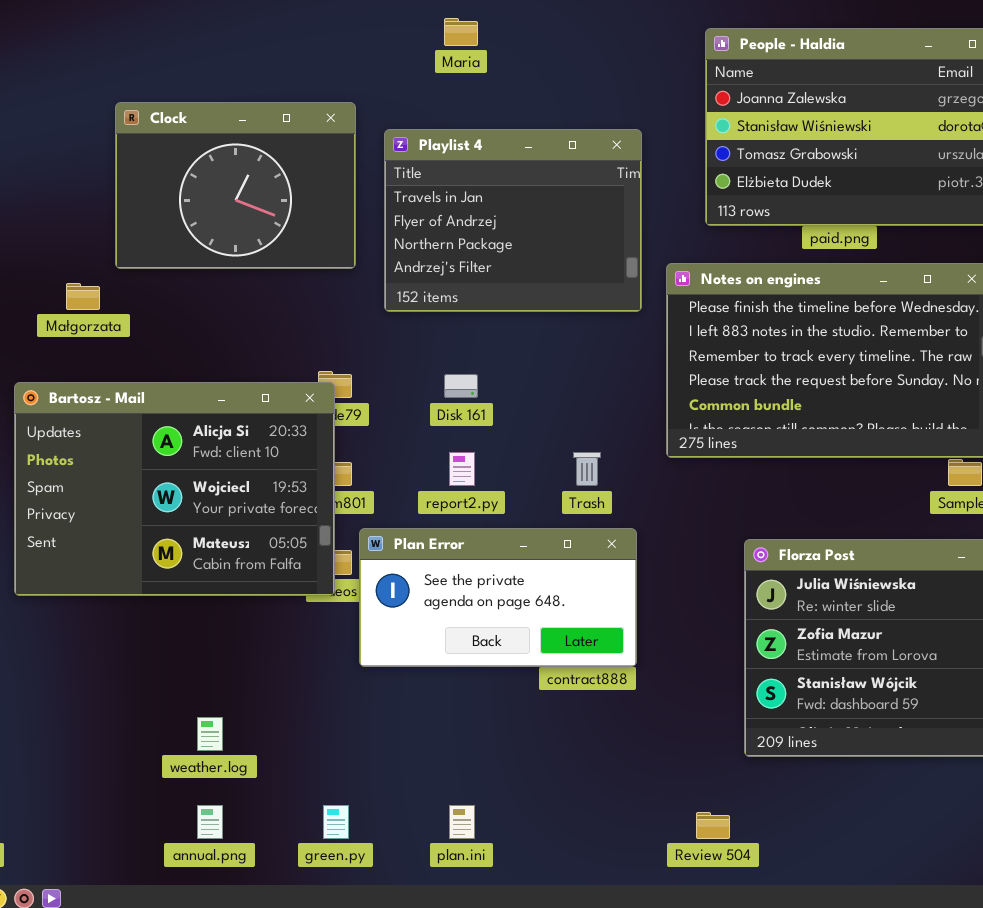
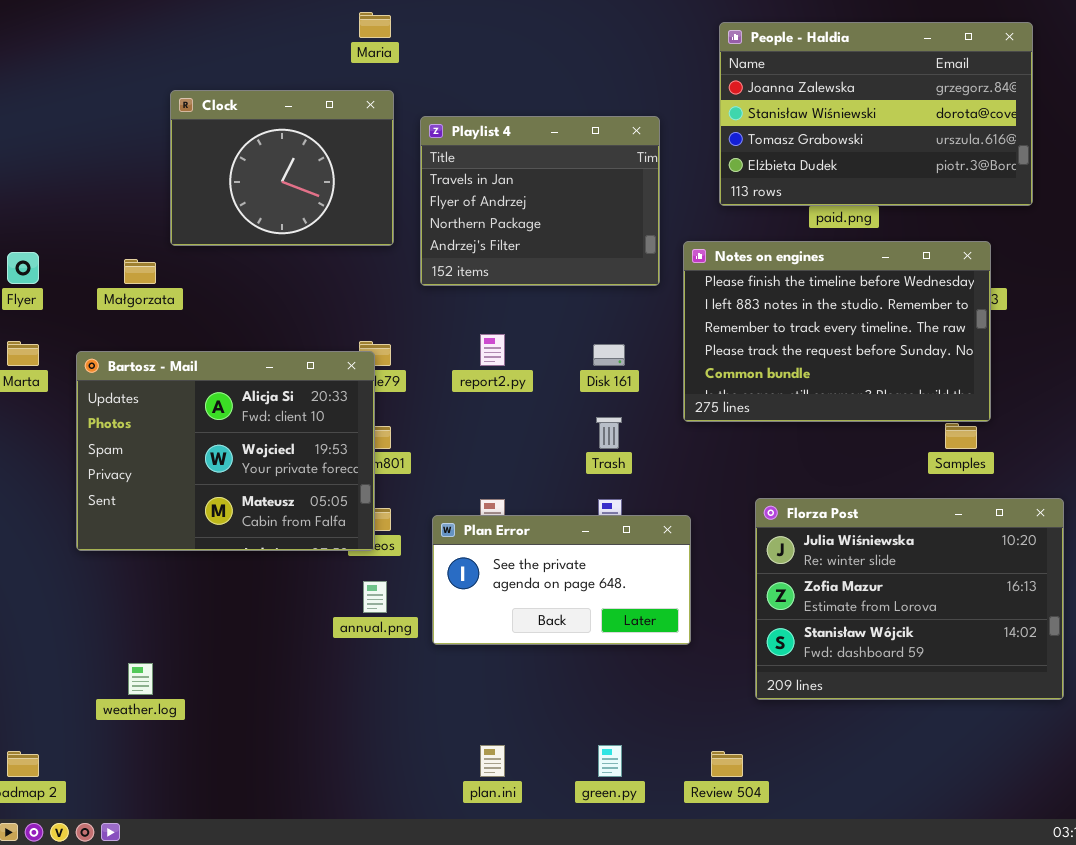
Maria: [444,18,478,46] -> [359,12,391,38], moved
Disk 161: [444,374,478,398] -> [593,344,625,366], moved
report2.py: [449,452,475,486] -> [480,334,505,366], moved
Plan Error: [359,528,637,667] -> [432,515,691,645], moved
weather.log: [197,717,223,751] -> [128,663,153,695], moved
annual.png: [197,805,223,839] -> [363,581,387,613], moved
green.py: [323,805,349,839] -> [598,745,622,777], moved

